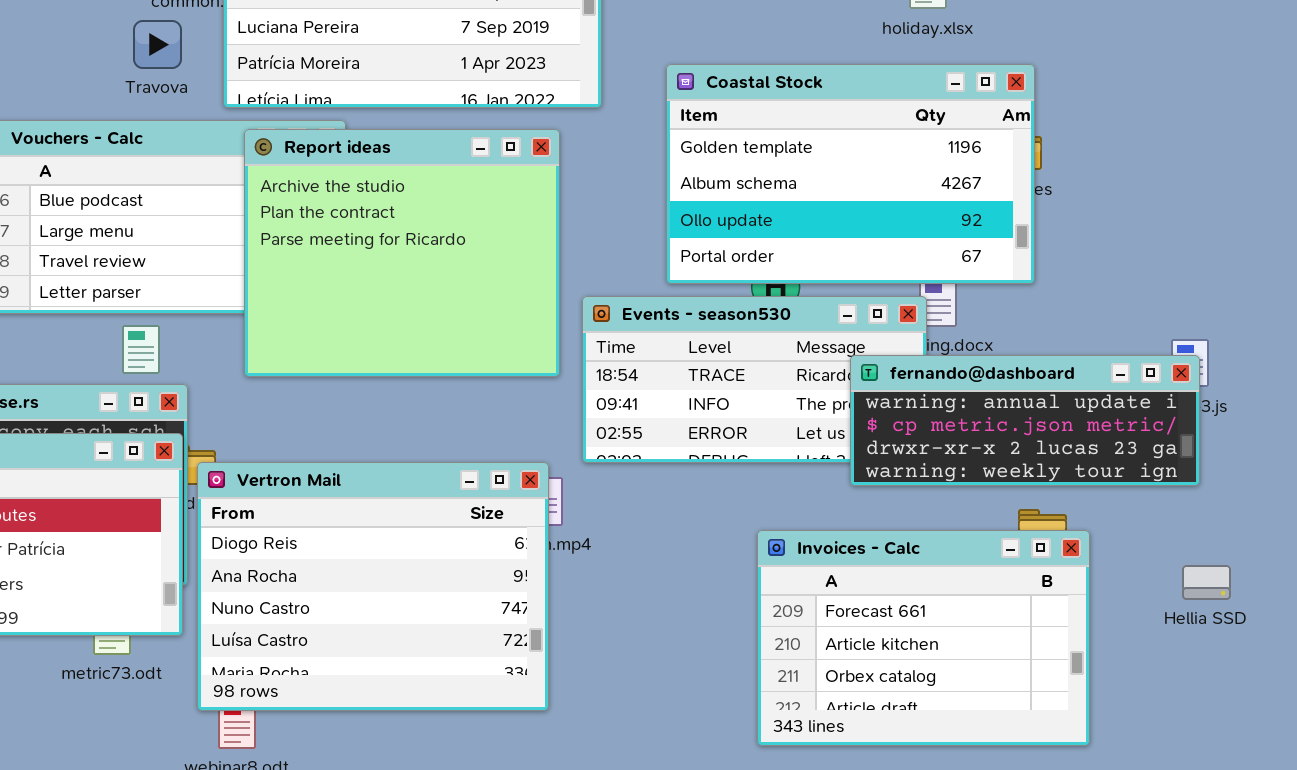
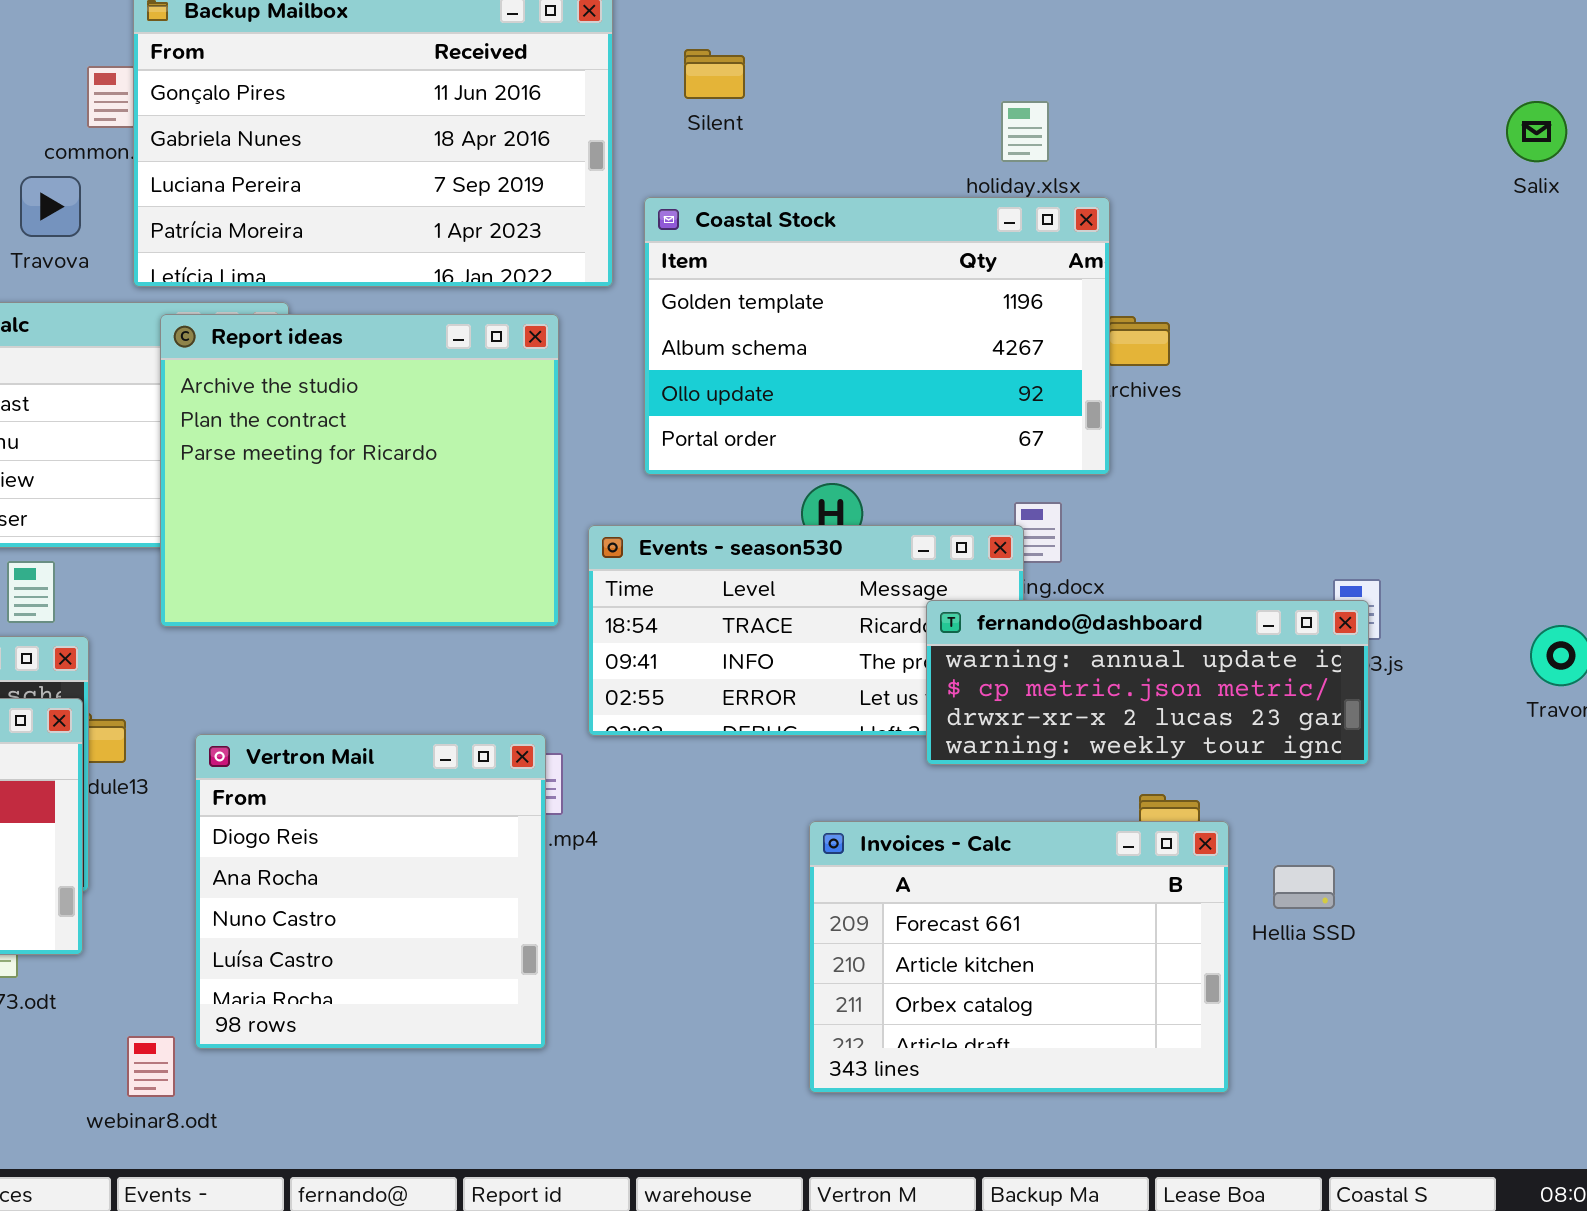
Coastal Stock: [666,64,1035,284] -> [644,197,1110,475], moved
Vertron Mail: [197,462,549,711] -> [195,734,546,1049], resized
Hellia SSD: [1182,565,1231,600] -> [1273,865,1335,909], moved

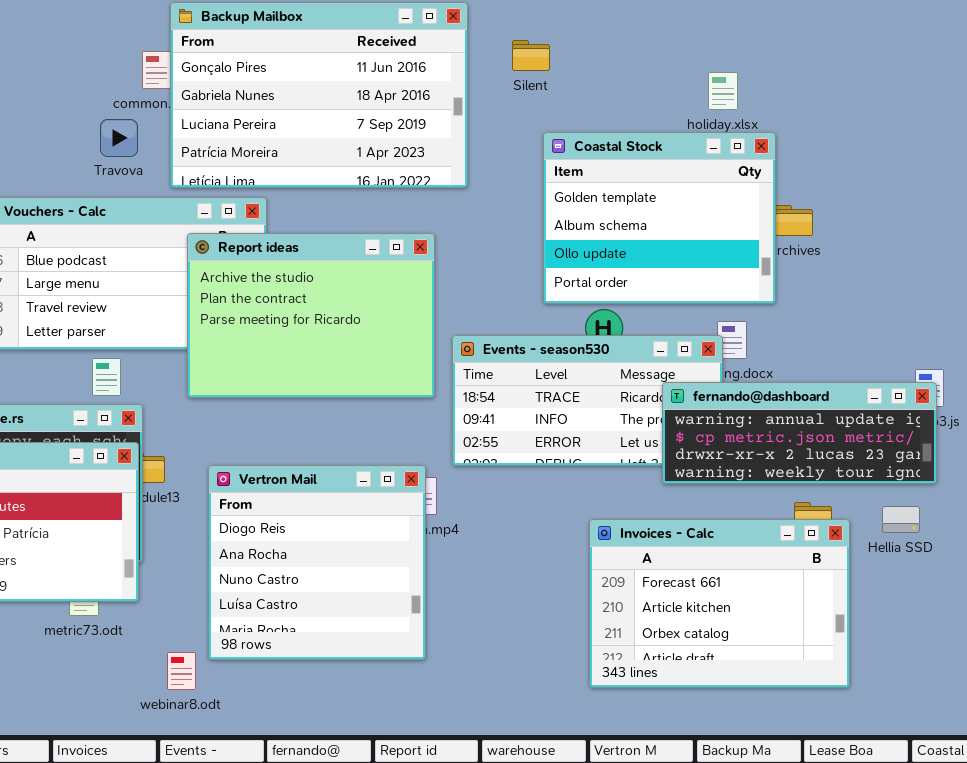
Coastal Stock: [644,197,1110,475] -> [543,132,776,304], resized
Report ideas: [160,314,559,627] -> [187,233,435,398], resized
Hellia SSD: [1273,865,1335,909] -> [882,506,920,533], moved

